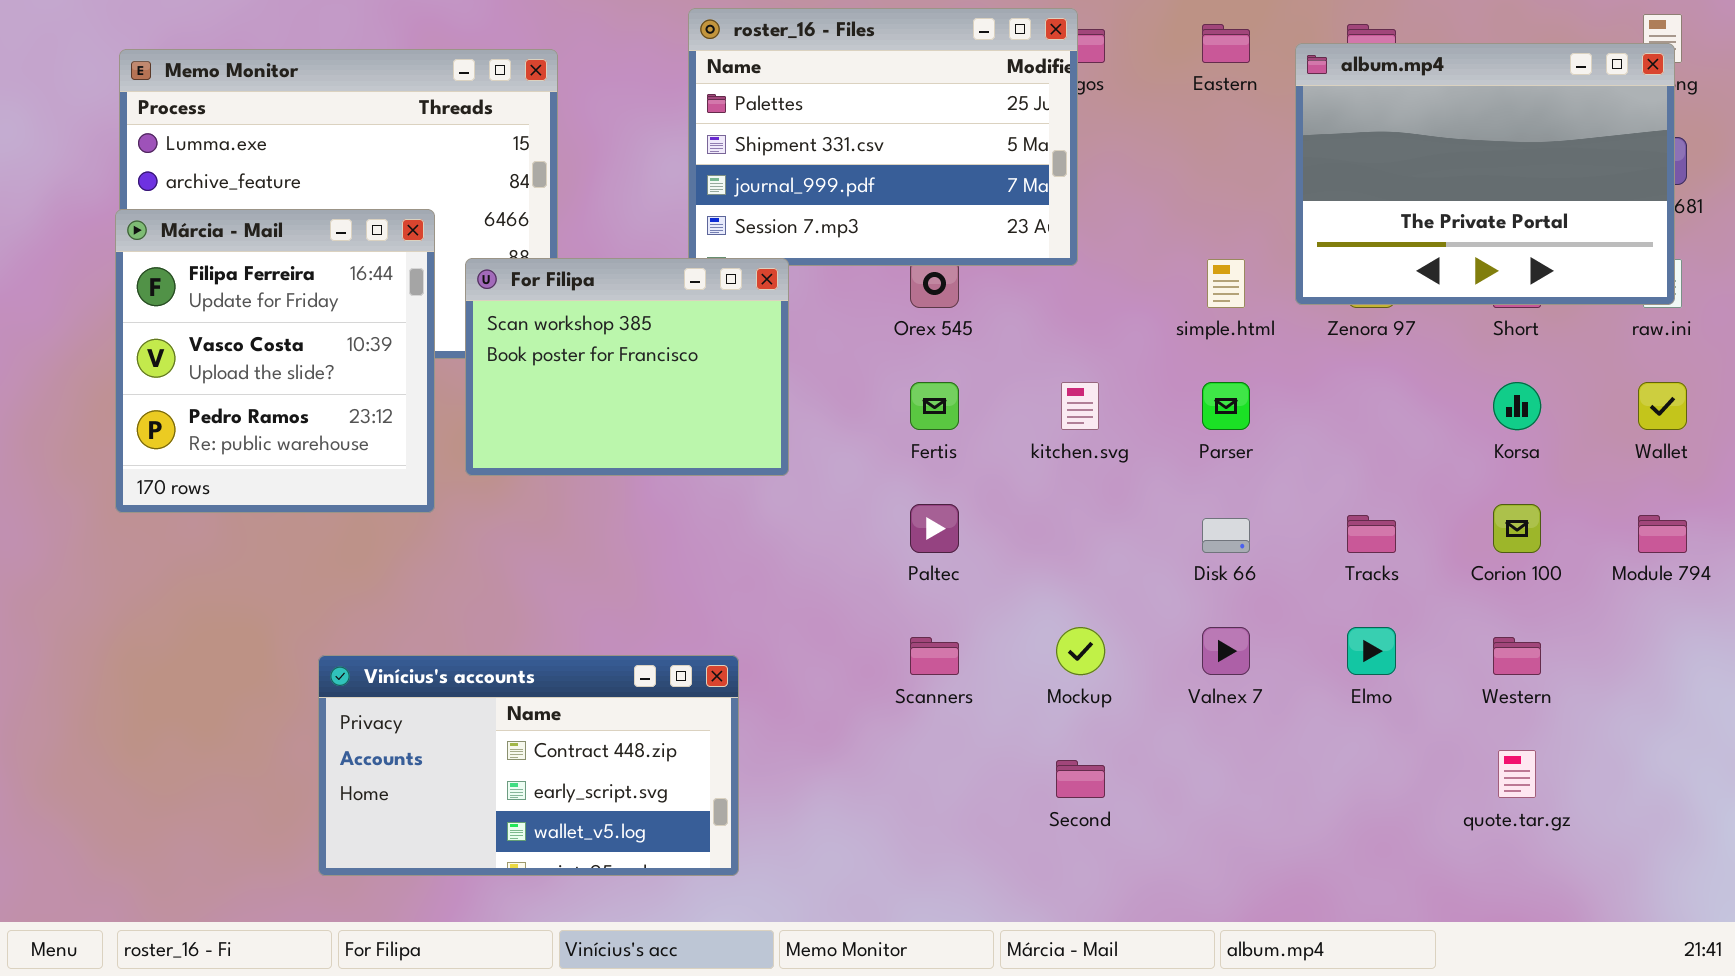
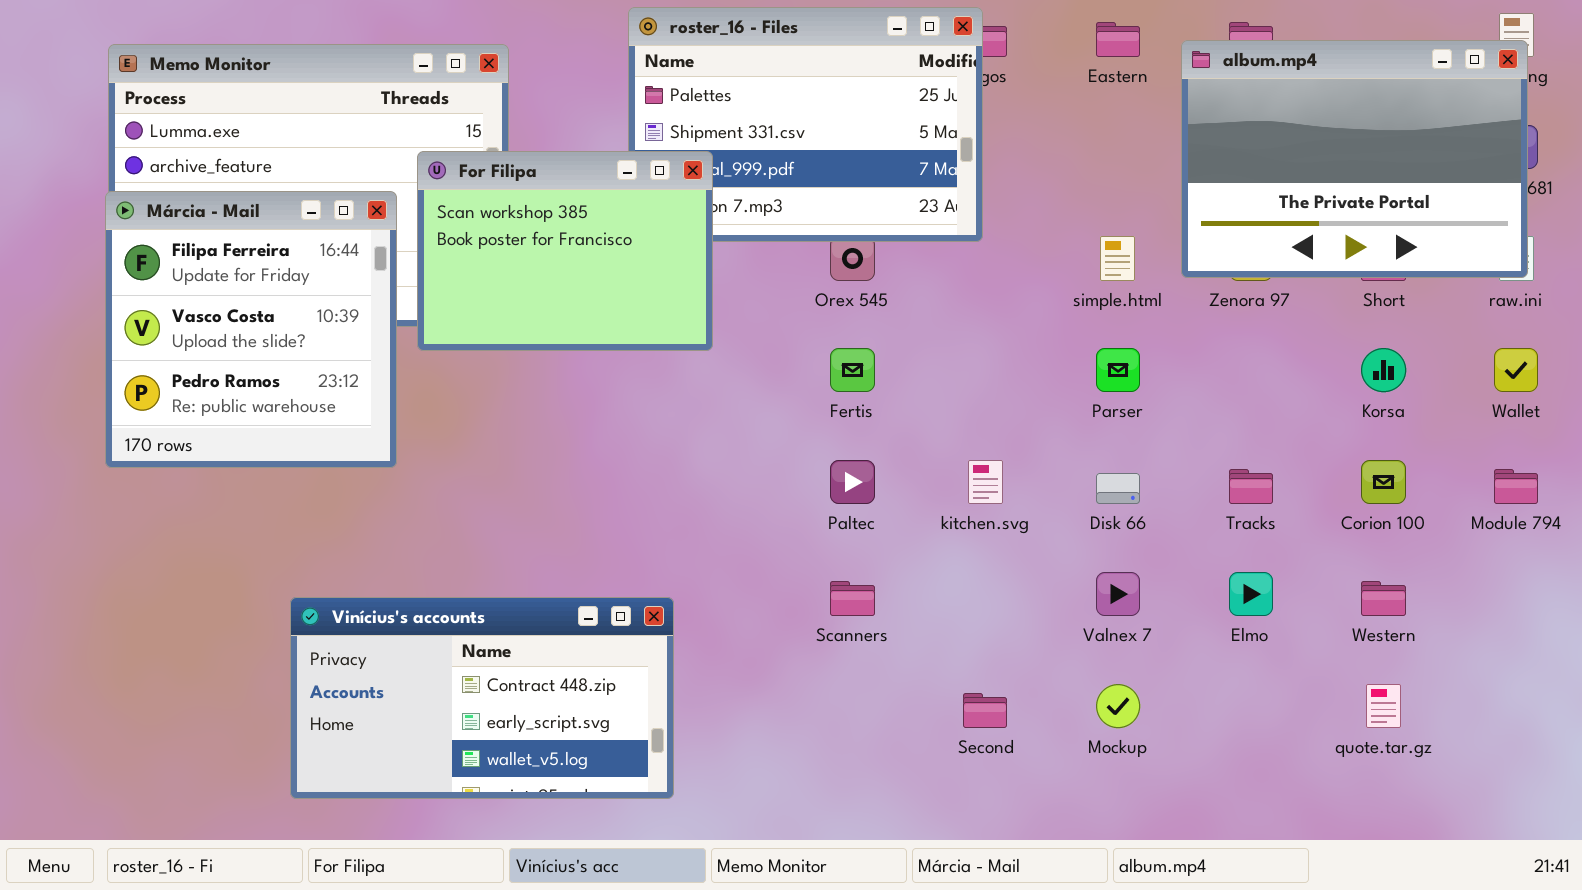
For Filipa: [465,258,789,476] -> [417,151,713,351], moved
kitchen.svg: [1061,382,1099,430] -> [968,460,1003,504], moved
Mockup: [1056,627,1105,675] -> [1096,684,1140,728], moved

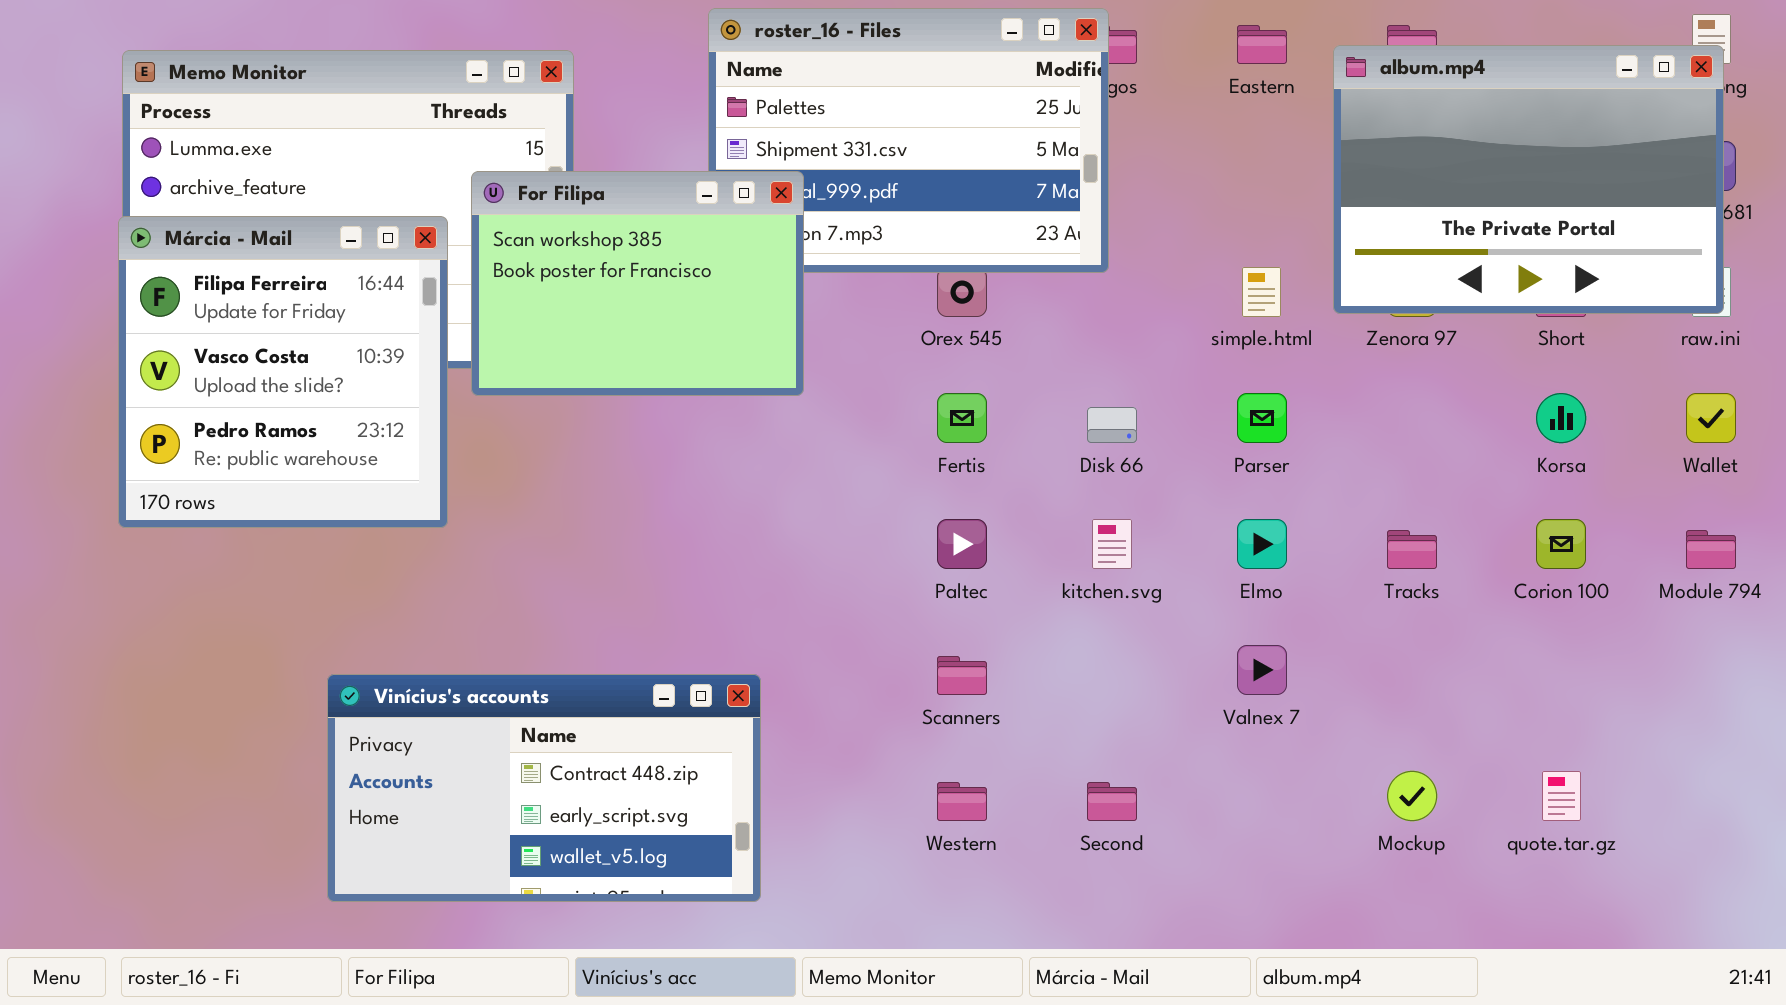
Disk 66: [1096,473,1140,504] -> [1087,407,1137,443], moved
Elmo: [1229,572,1273,616] -> [1237,519,1287,569], moved
Western: [1361,581,1406,616] -> [937,782,987,821], moved
Mockup: [1096,684,1140,728] -> [1387,771,1437,821], moved

